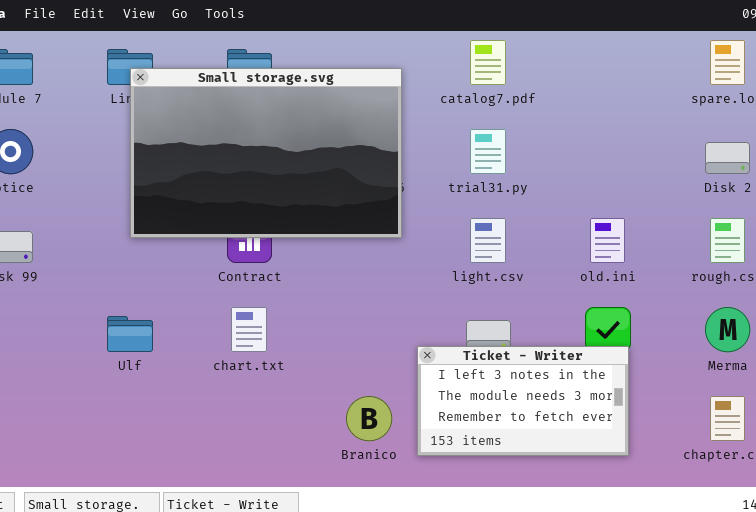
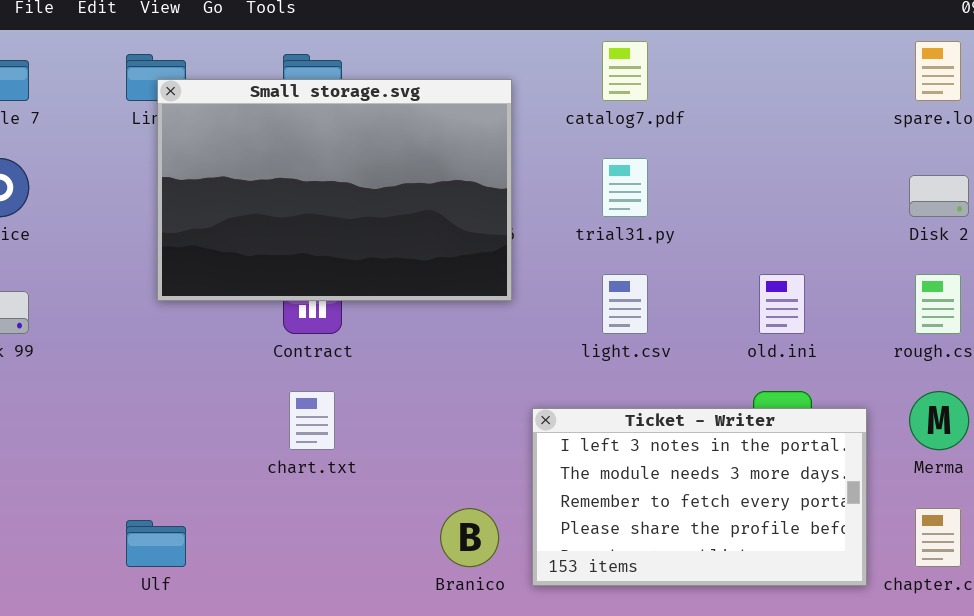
Ulf: [107,316,153,352] -> [126,520,186,567], moved
Ticket - Writer: [417,346,629,456] -> [532,408,867,586], resized

